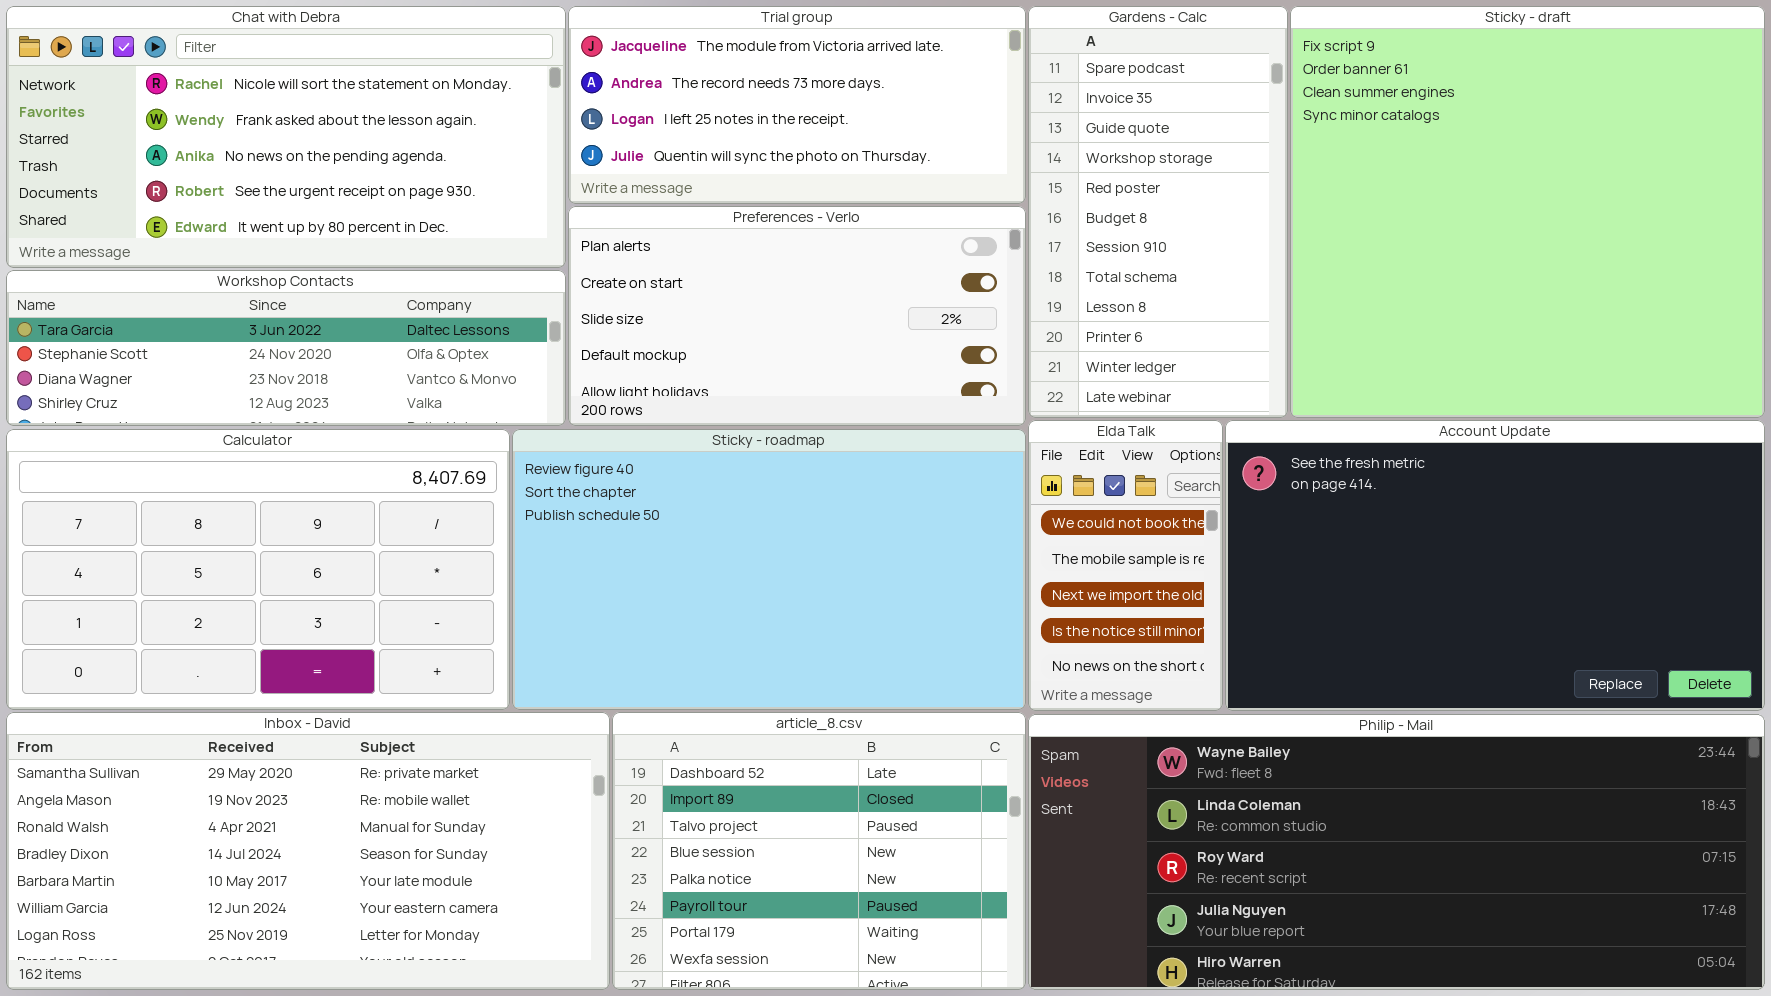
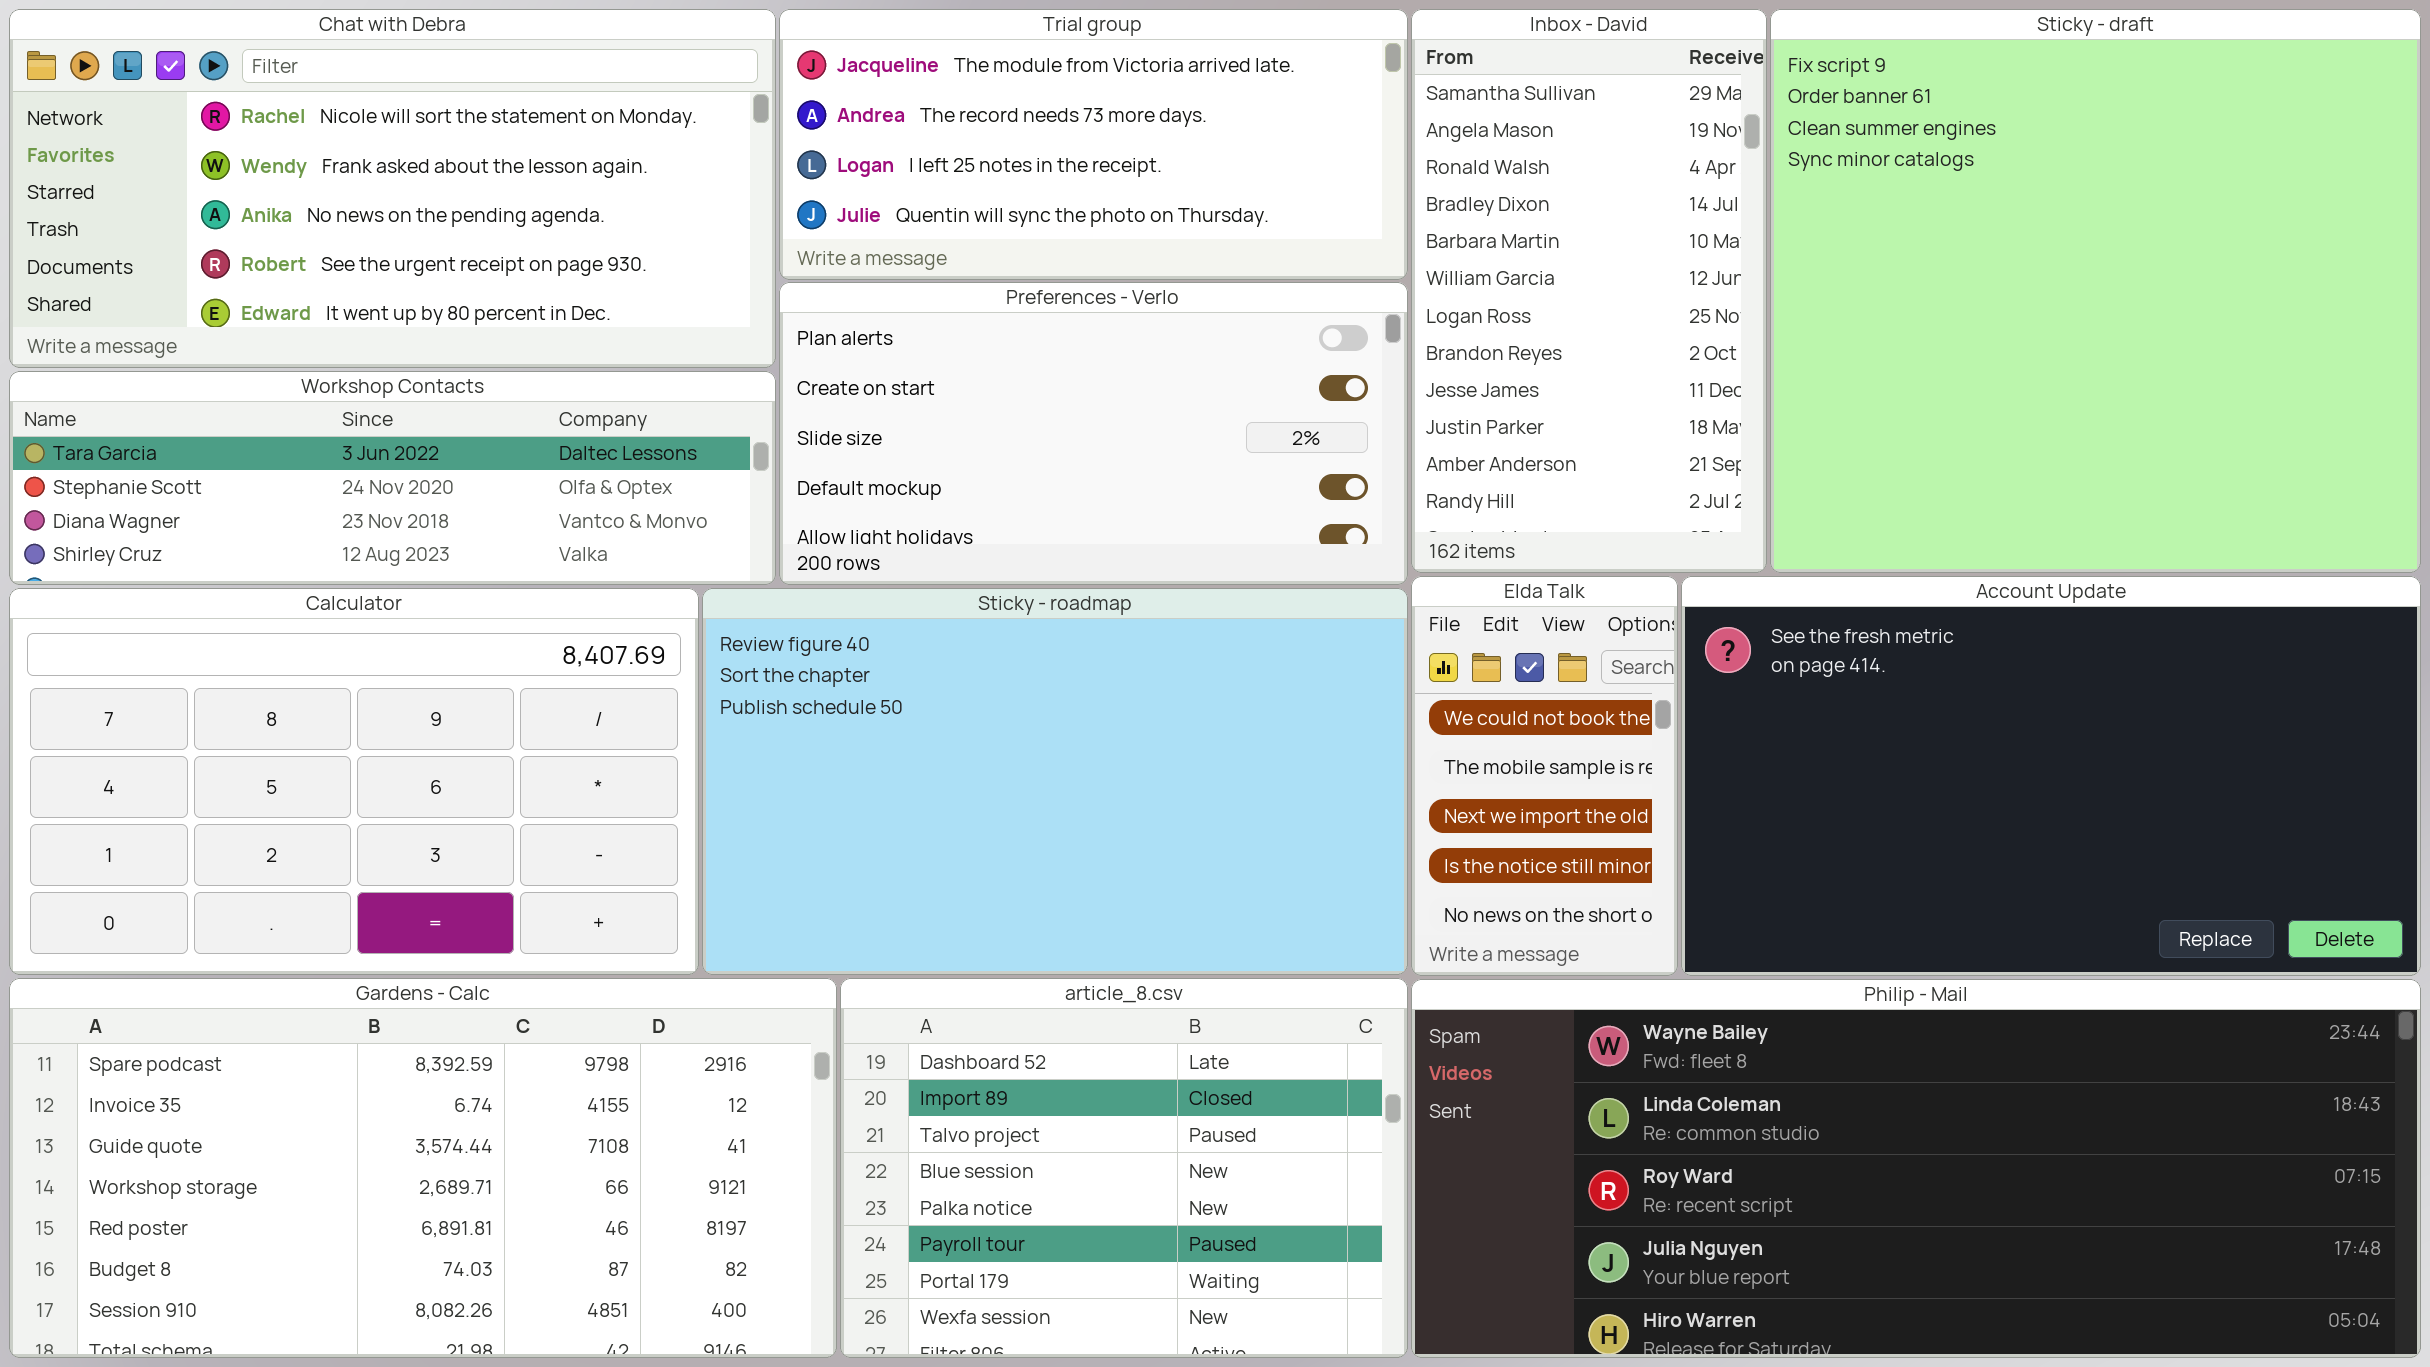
Gardens - Calc: [1028,6,1288,418] -> [9,978,837,1358], moved, resized
Inbox - David: [6,712,610,990] -> [1411,9,1767,573], moved, resized

